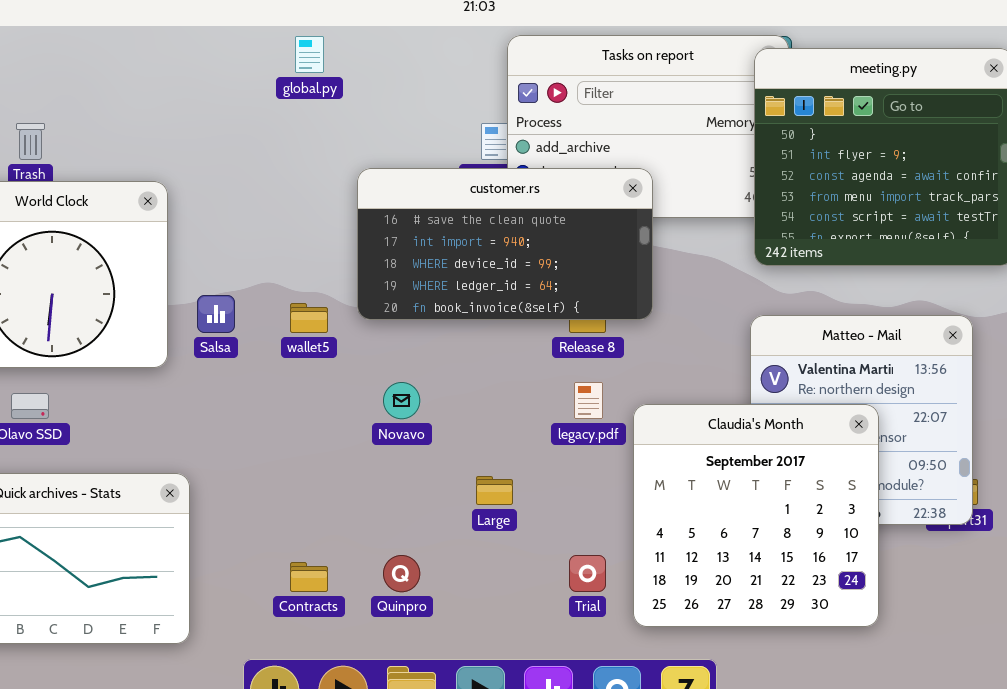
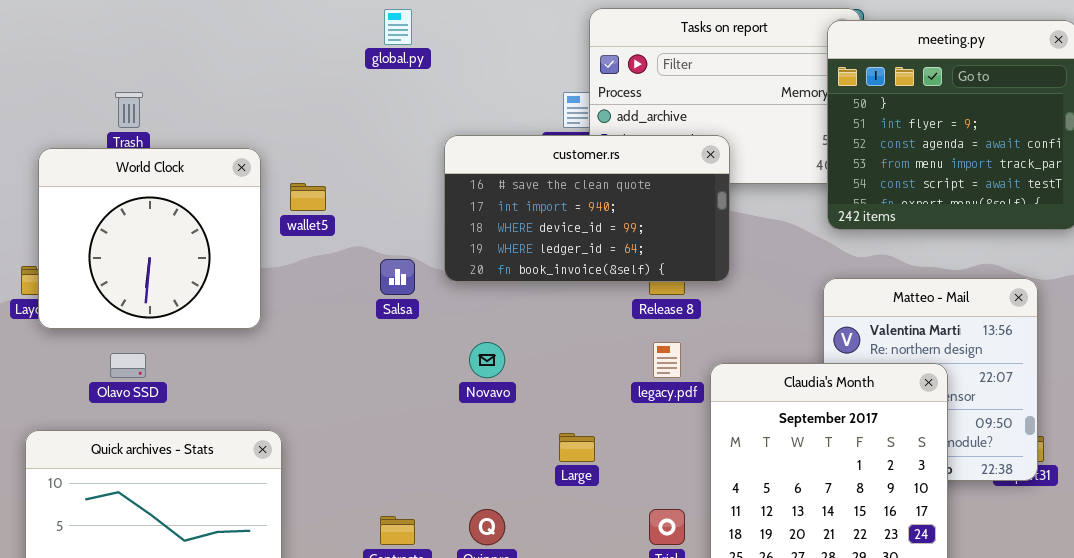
Salsa: [197,295,235,333] -> [380,259,415,295], moved
wallet5: [290,303,328,333] -> [290,183,326,211], moved

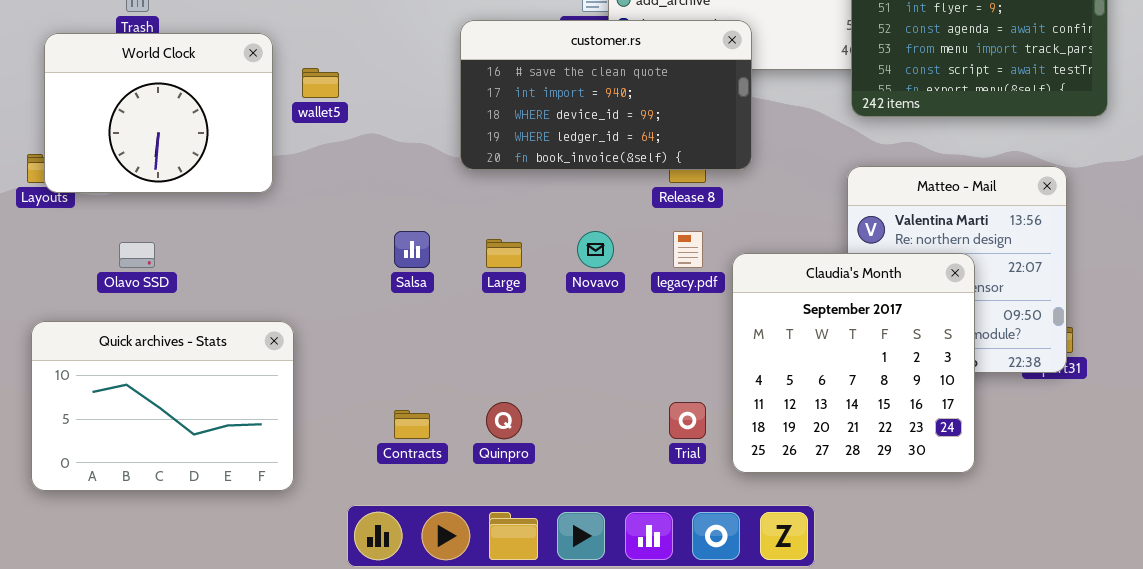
World Clock: [38,148,261,329] -> [44,33,273,193], resized
Salsa: [380,259,415,295] -> [394,231,430,268], moved
Novavo: [469,342,505,378] -> [577,231,614,268], moved
Large: [559,433,595,462] -> [486,239,522,268], moved

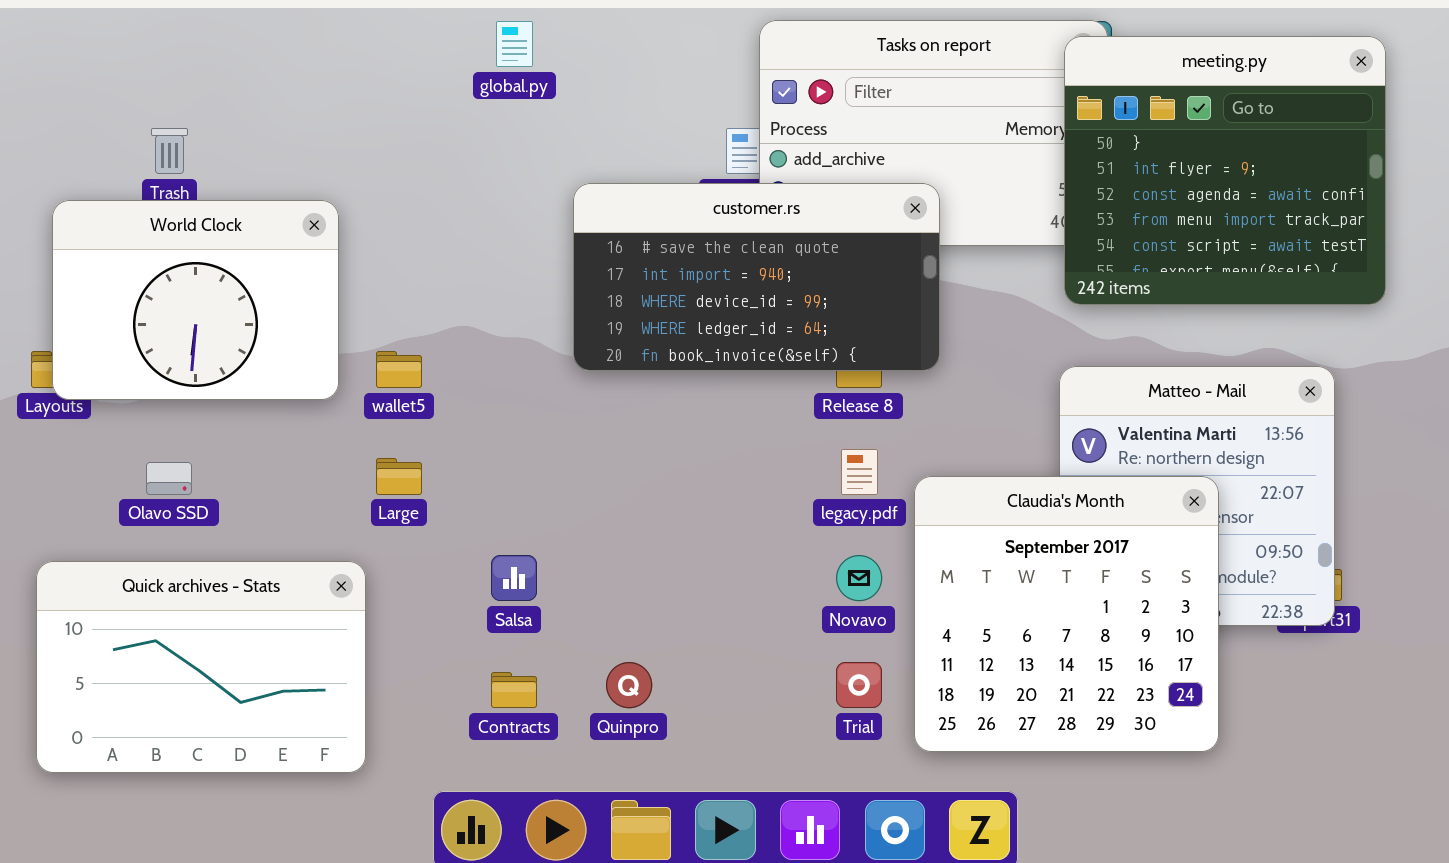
wallet5: [302,68,339,98] -> [376,351,422,388], moved
Salsa: [394,231,430,268] -> [491,555,537,601], moved
Novavo: [577,231,614,268] -> [836,555,882,601], moved
Large: [486,239,522,268] -> [376,458,422,495], moved

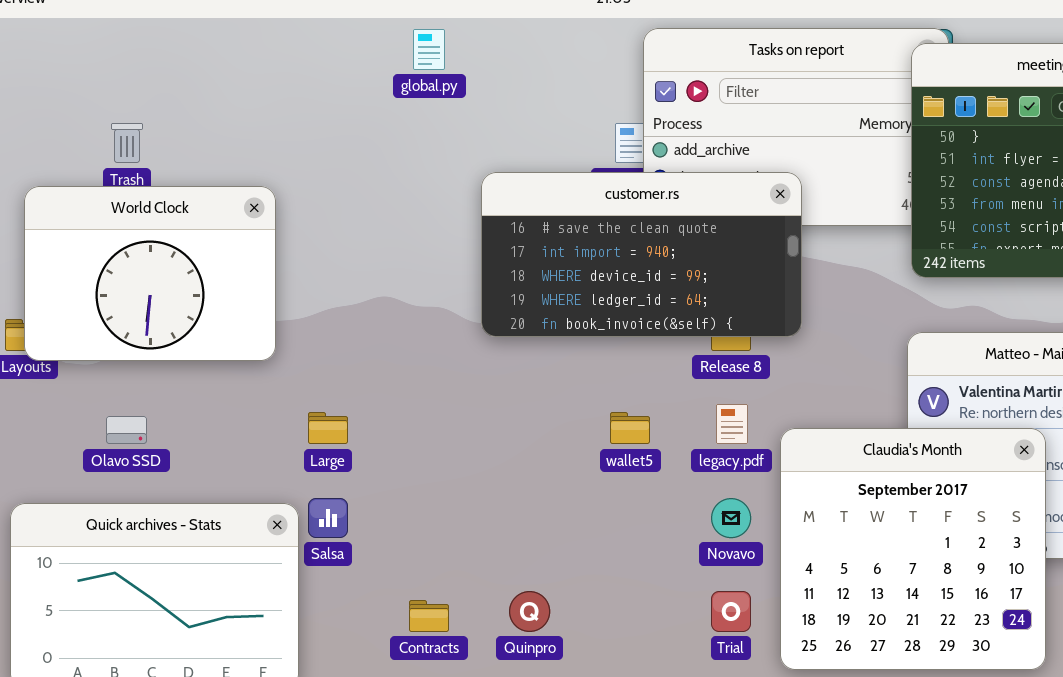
wallet5: [376,351,422,388] -> [610,412,650,444], moved
Salsa: [491,555,537,601] -> [308,498,348,538], moved

